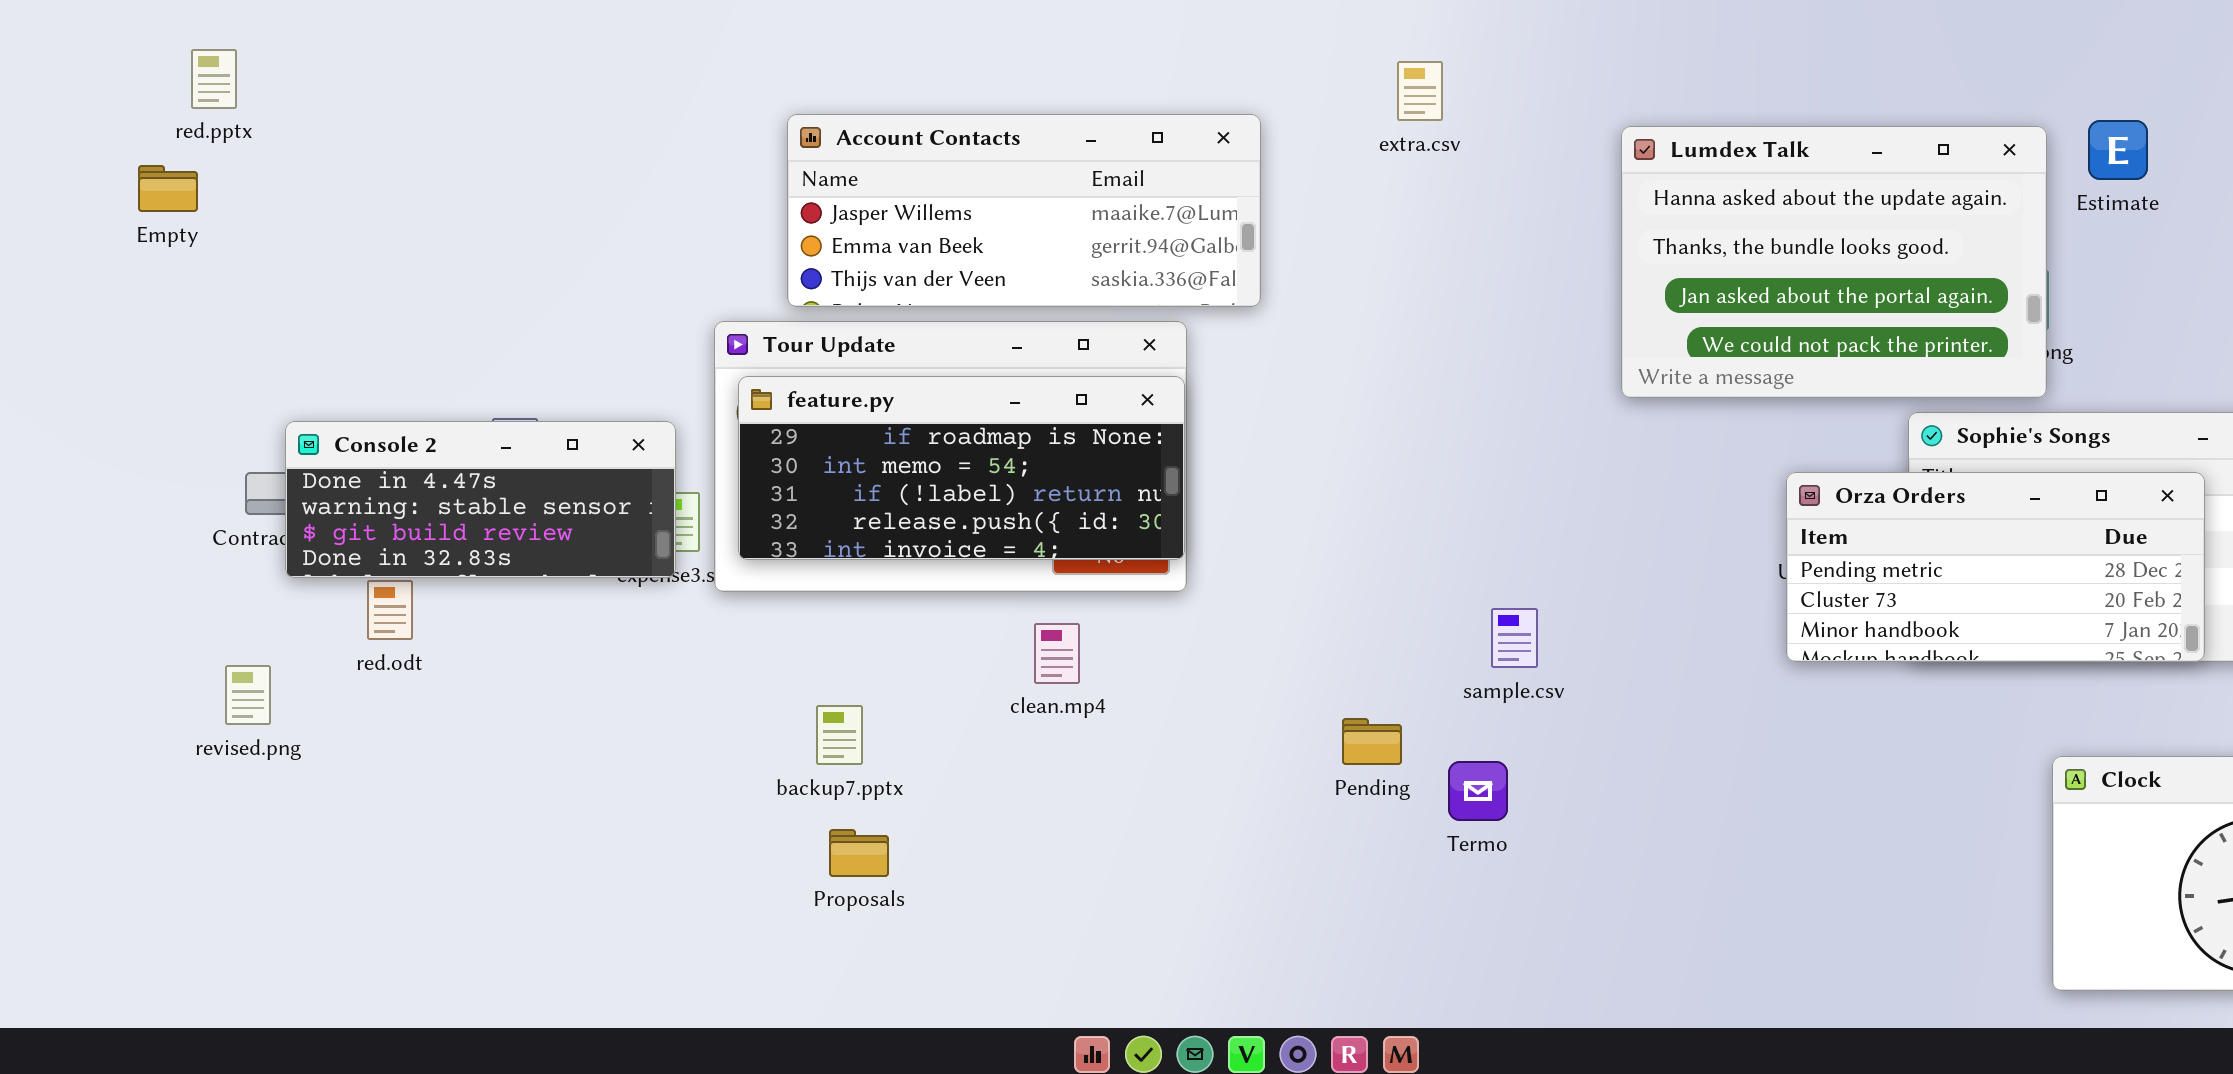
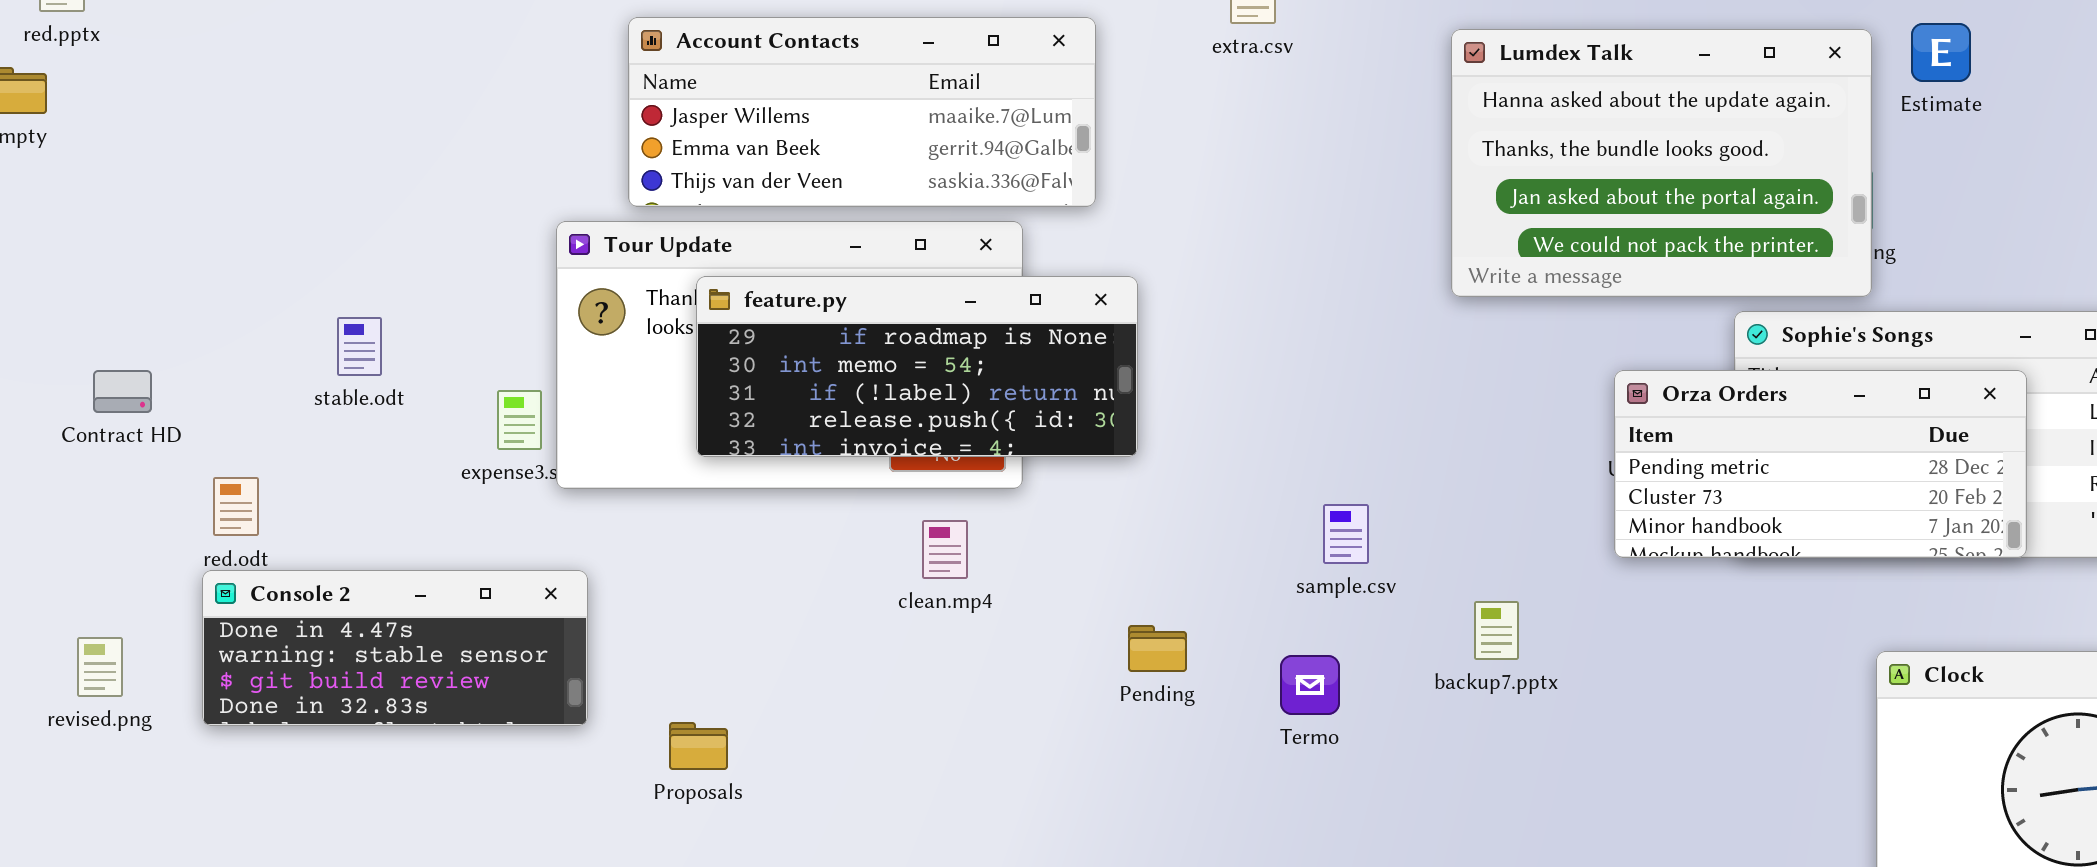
feature.py: [738,376,1185,560] -> [696,276,1138,457], moved
Console 2: [285,421,676,578] -> [202,570,588,726], moved
clean.mp4: [1034,623,1080,684] -> [922,520,968,579], moved
revised.png: [225,665,271,725] -> [77,637,123,697], moved
backup7.pptx: [816,705,863,765] -> [1474,601,1519,660], moved
Pending: [1342,718,1402,765] -> [1128,625,1187,672], moved

